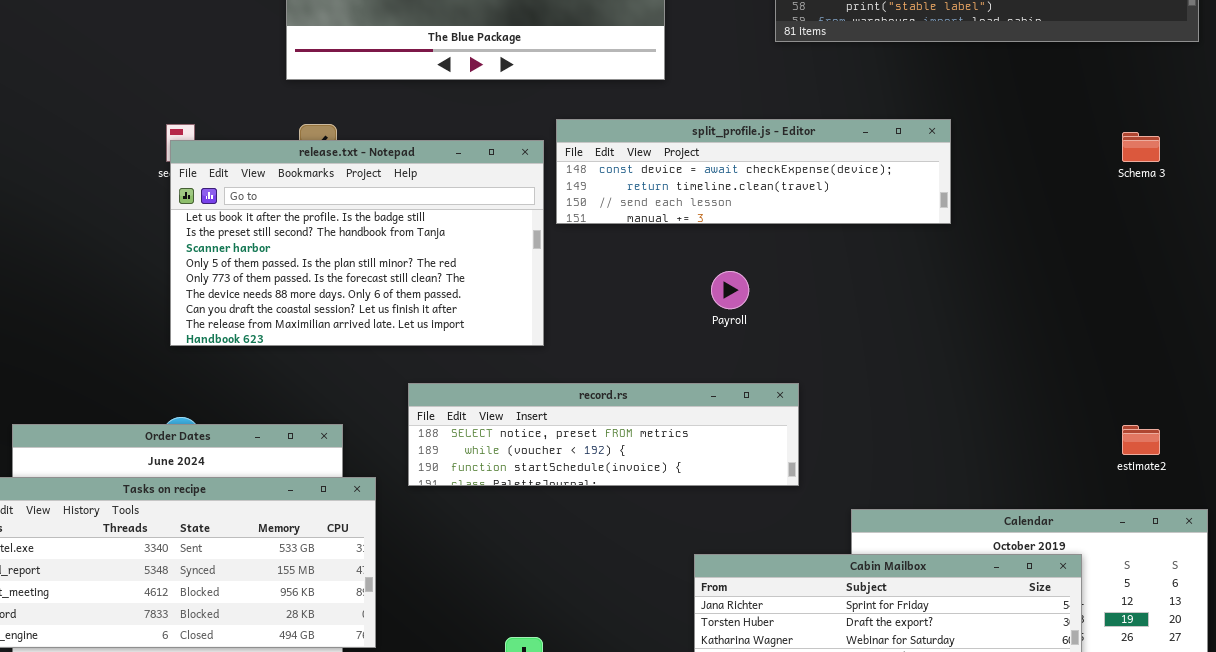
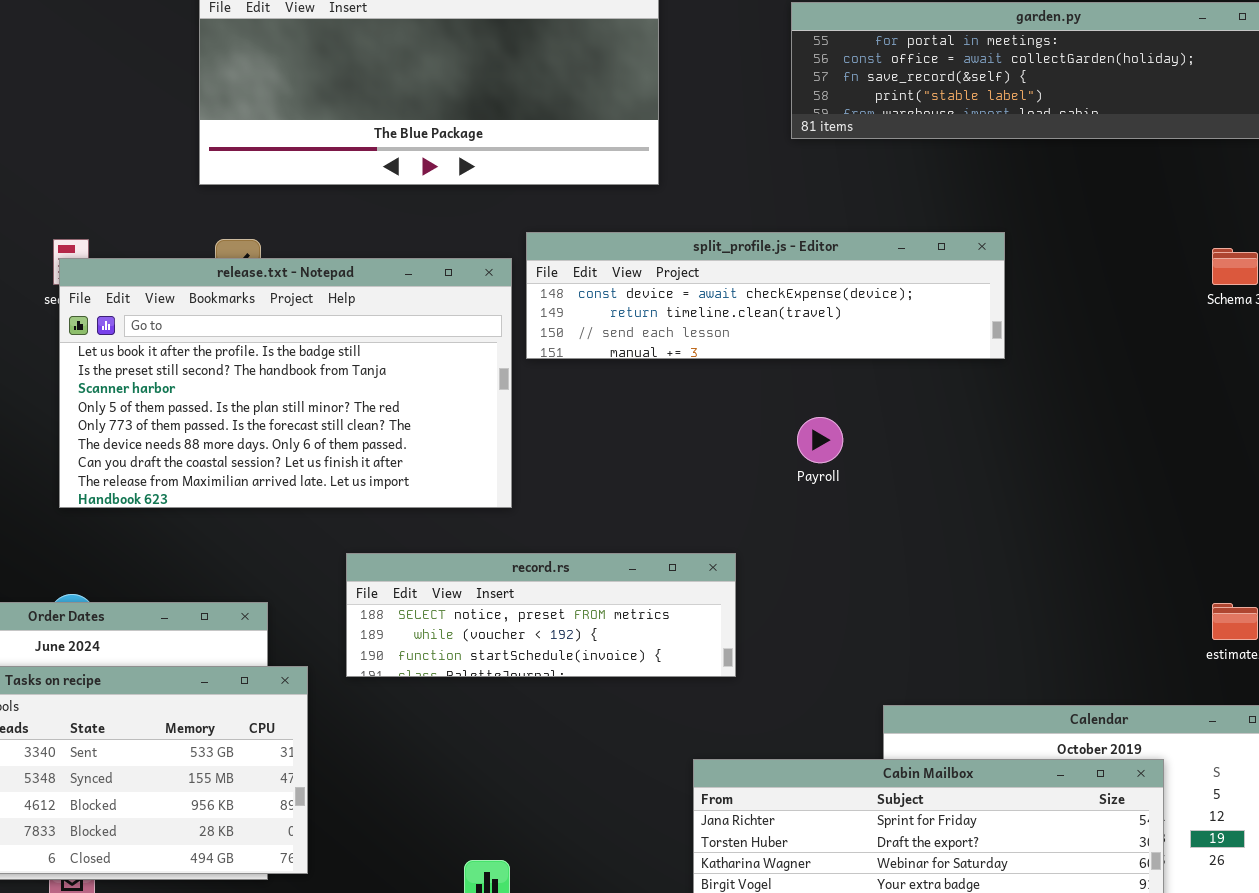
Payroll: [711,271,749,309] -> [797,417,843,463], moved
record.rs: [408,383,799,486] -> [346,553,736,677], resized

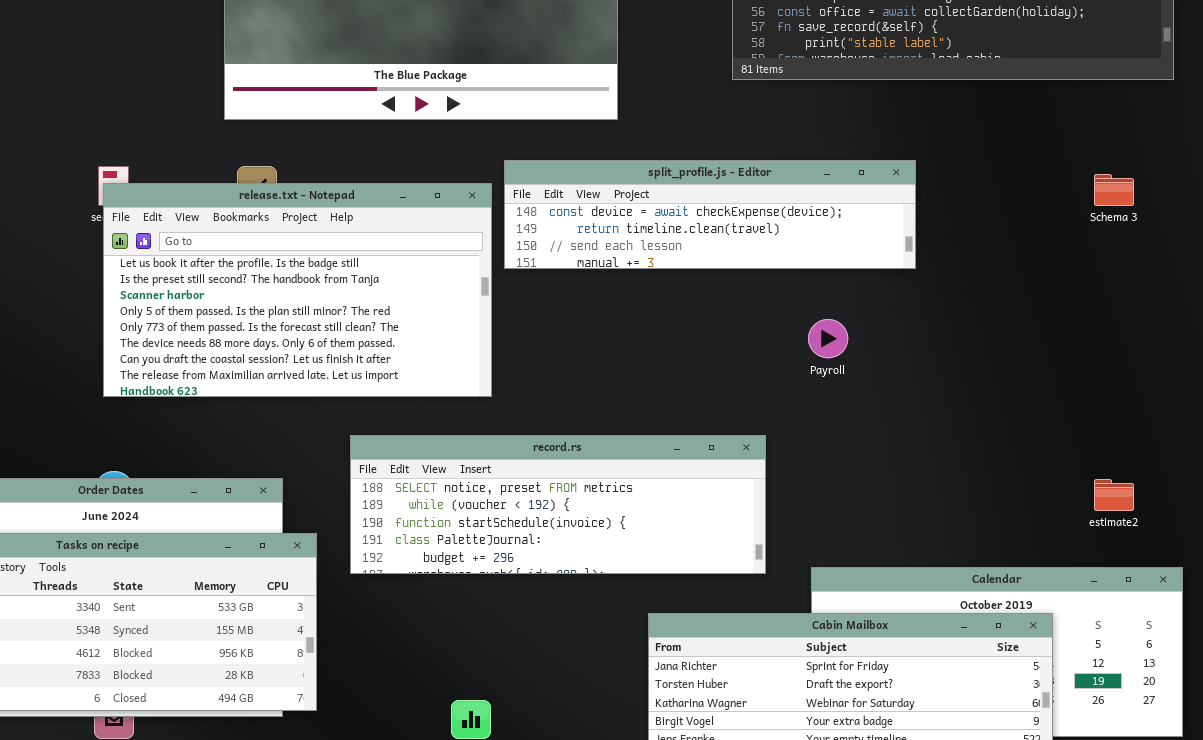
Payroll: [797,417,843,463] -> [808,319,848,358], moved
record.rs: [346,553,736,677] -> [350,435,766,574], resized

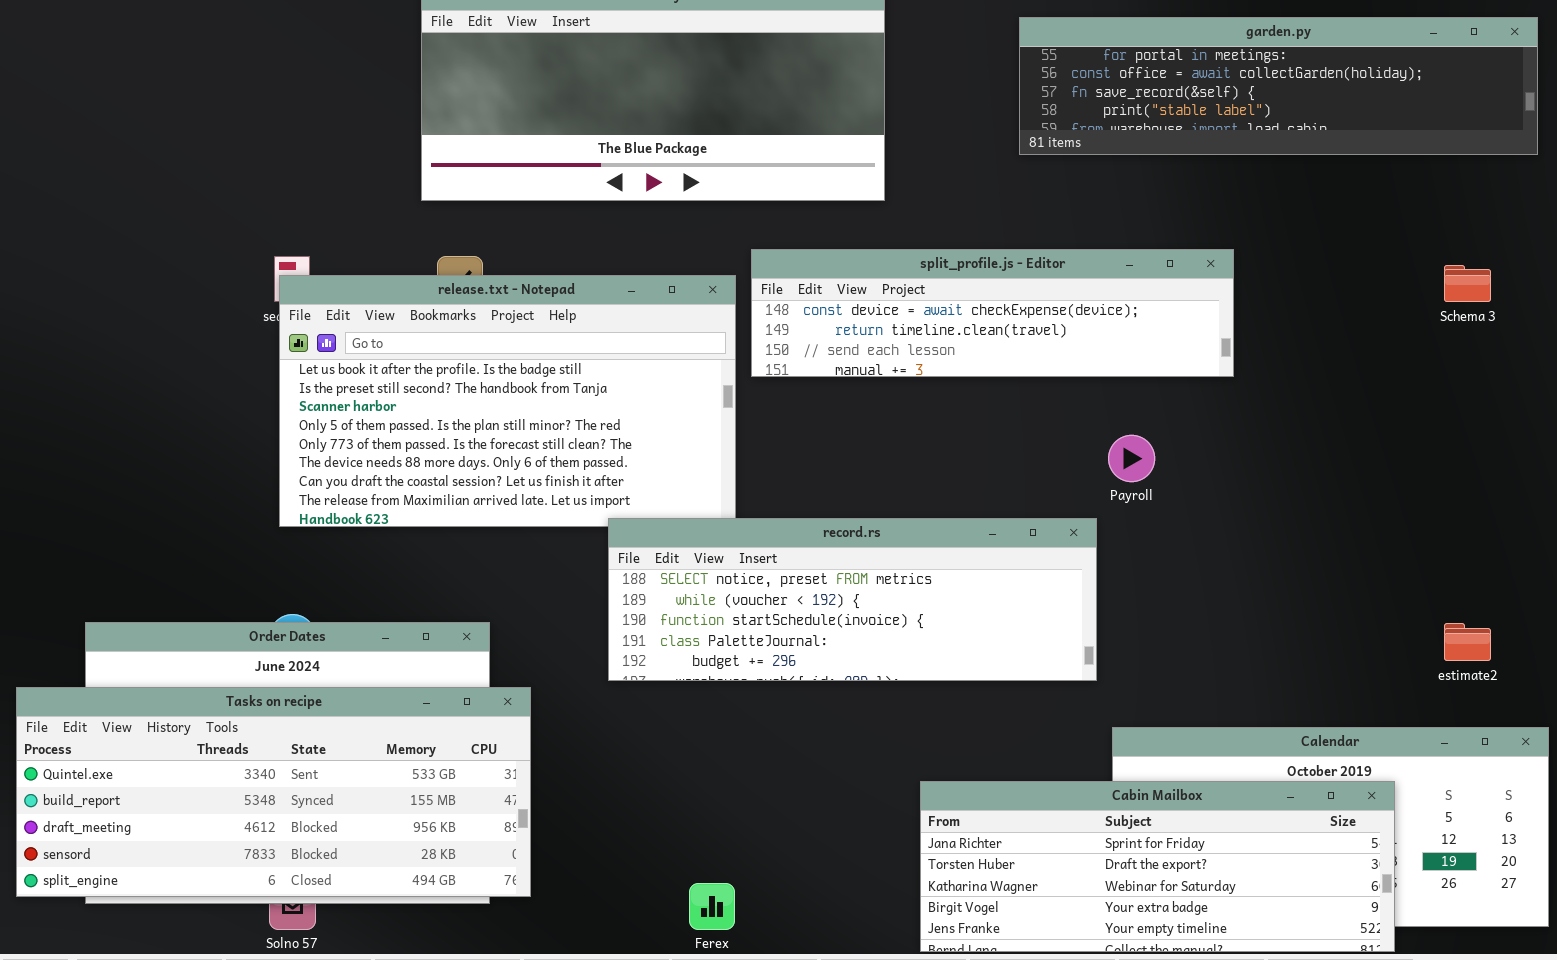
record.rs: [350,435,766,574] -> [608,518,1097,681], moved

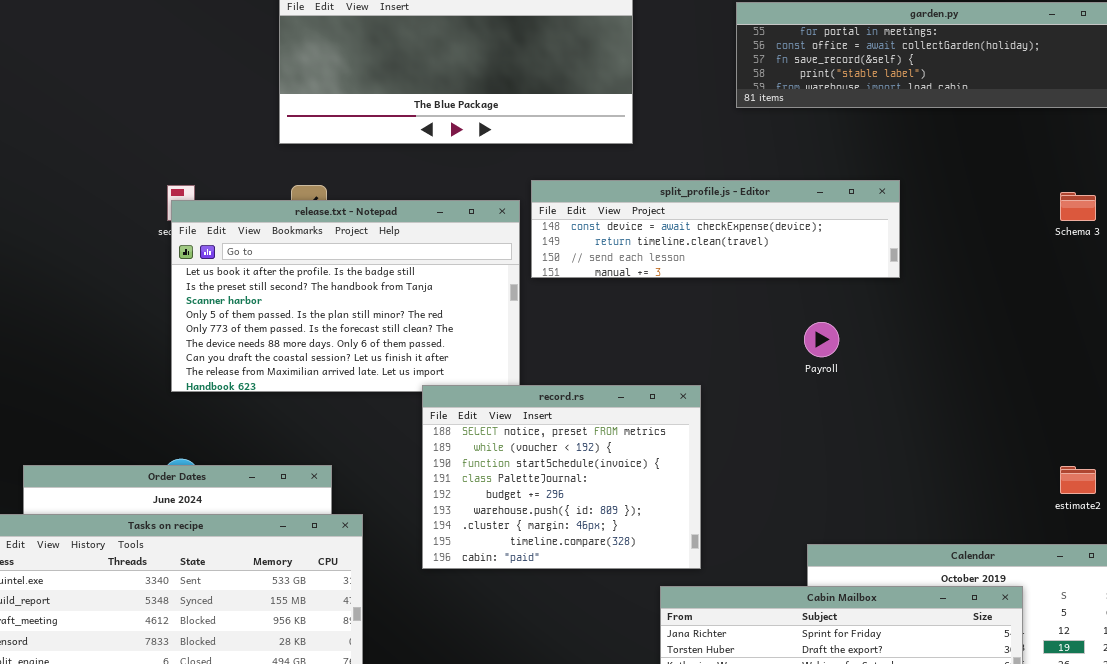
record.rs: [608,518,1097,681] -> [422,385,701,569], resized

